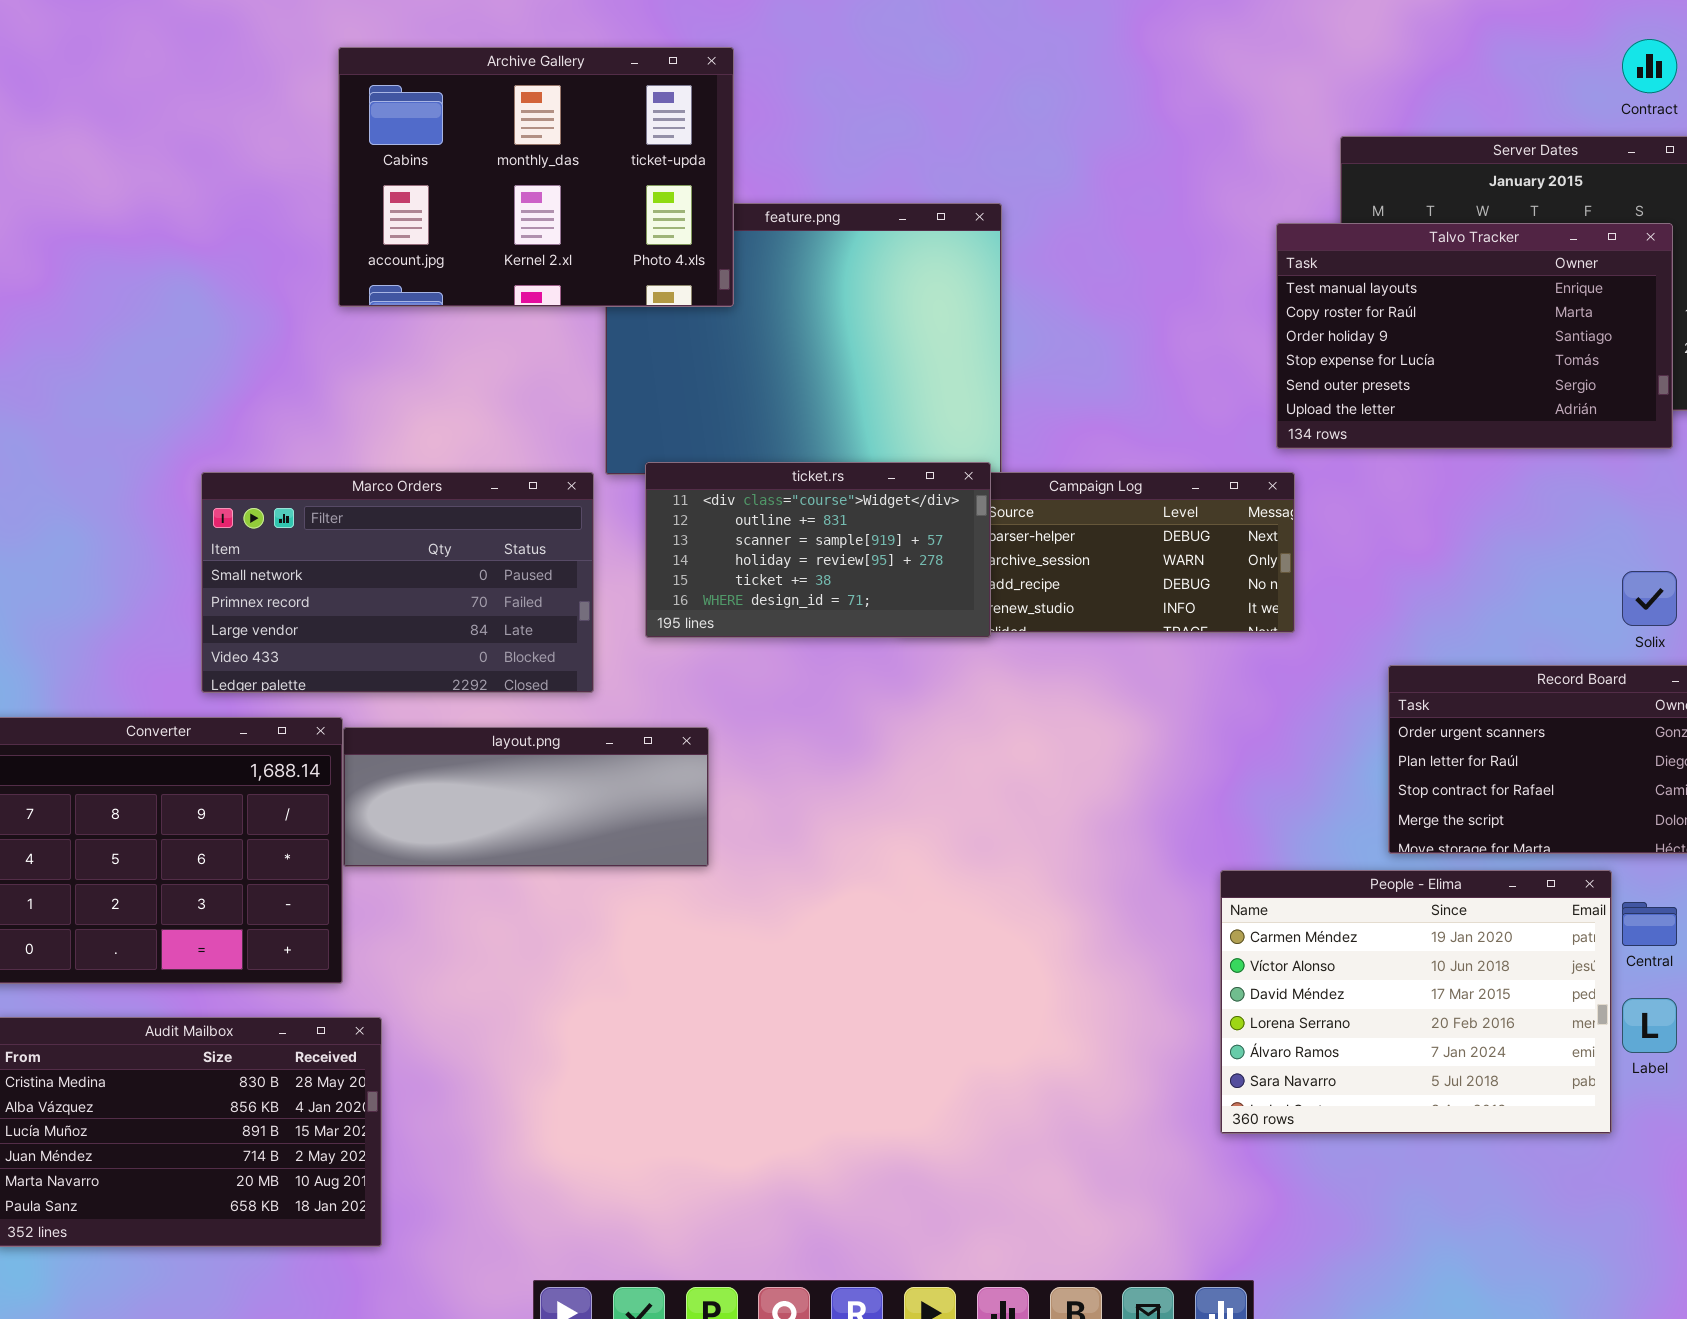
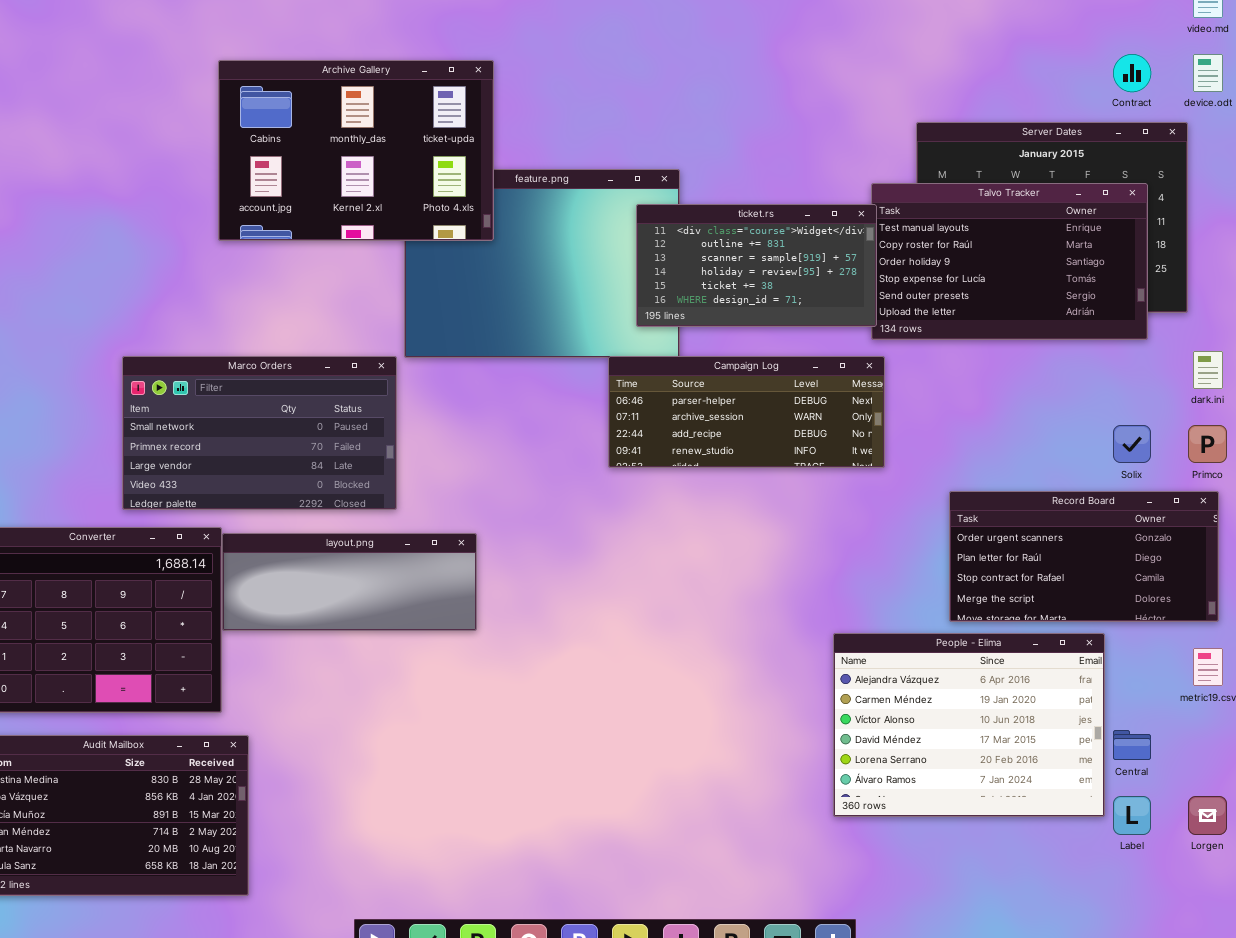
ticket.rs: [645,462,991,638] -> [636,204,877,327], moved
People - Elima: [1220,870,1612,1134] -> [833,633,1105,817], scrolled up 1 row
Central: [1622,902,1677,946] -> [1113,730,1151,760], moved
Label: [1622,998,1677,1053] -> [1113,796,1151,835], moved

